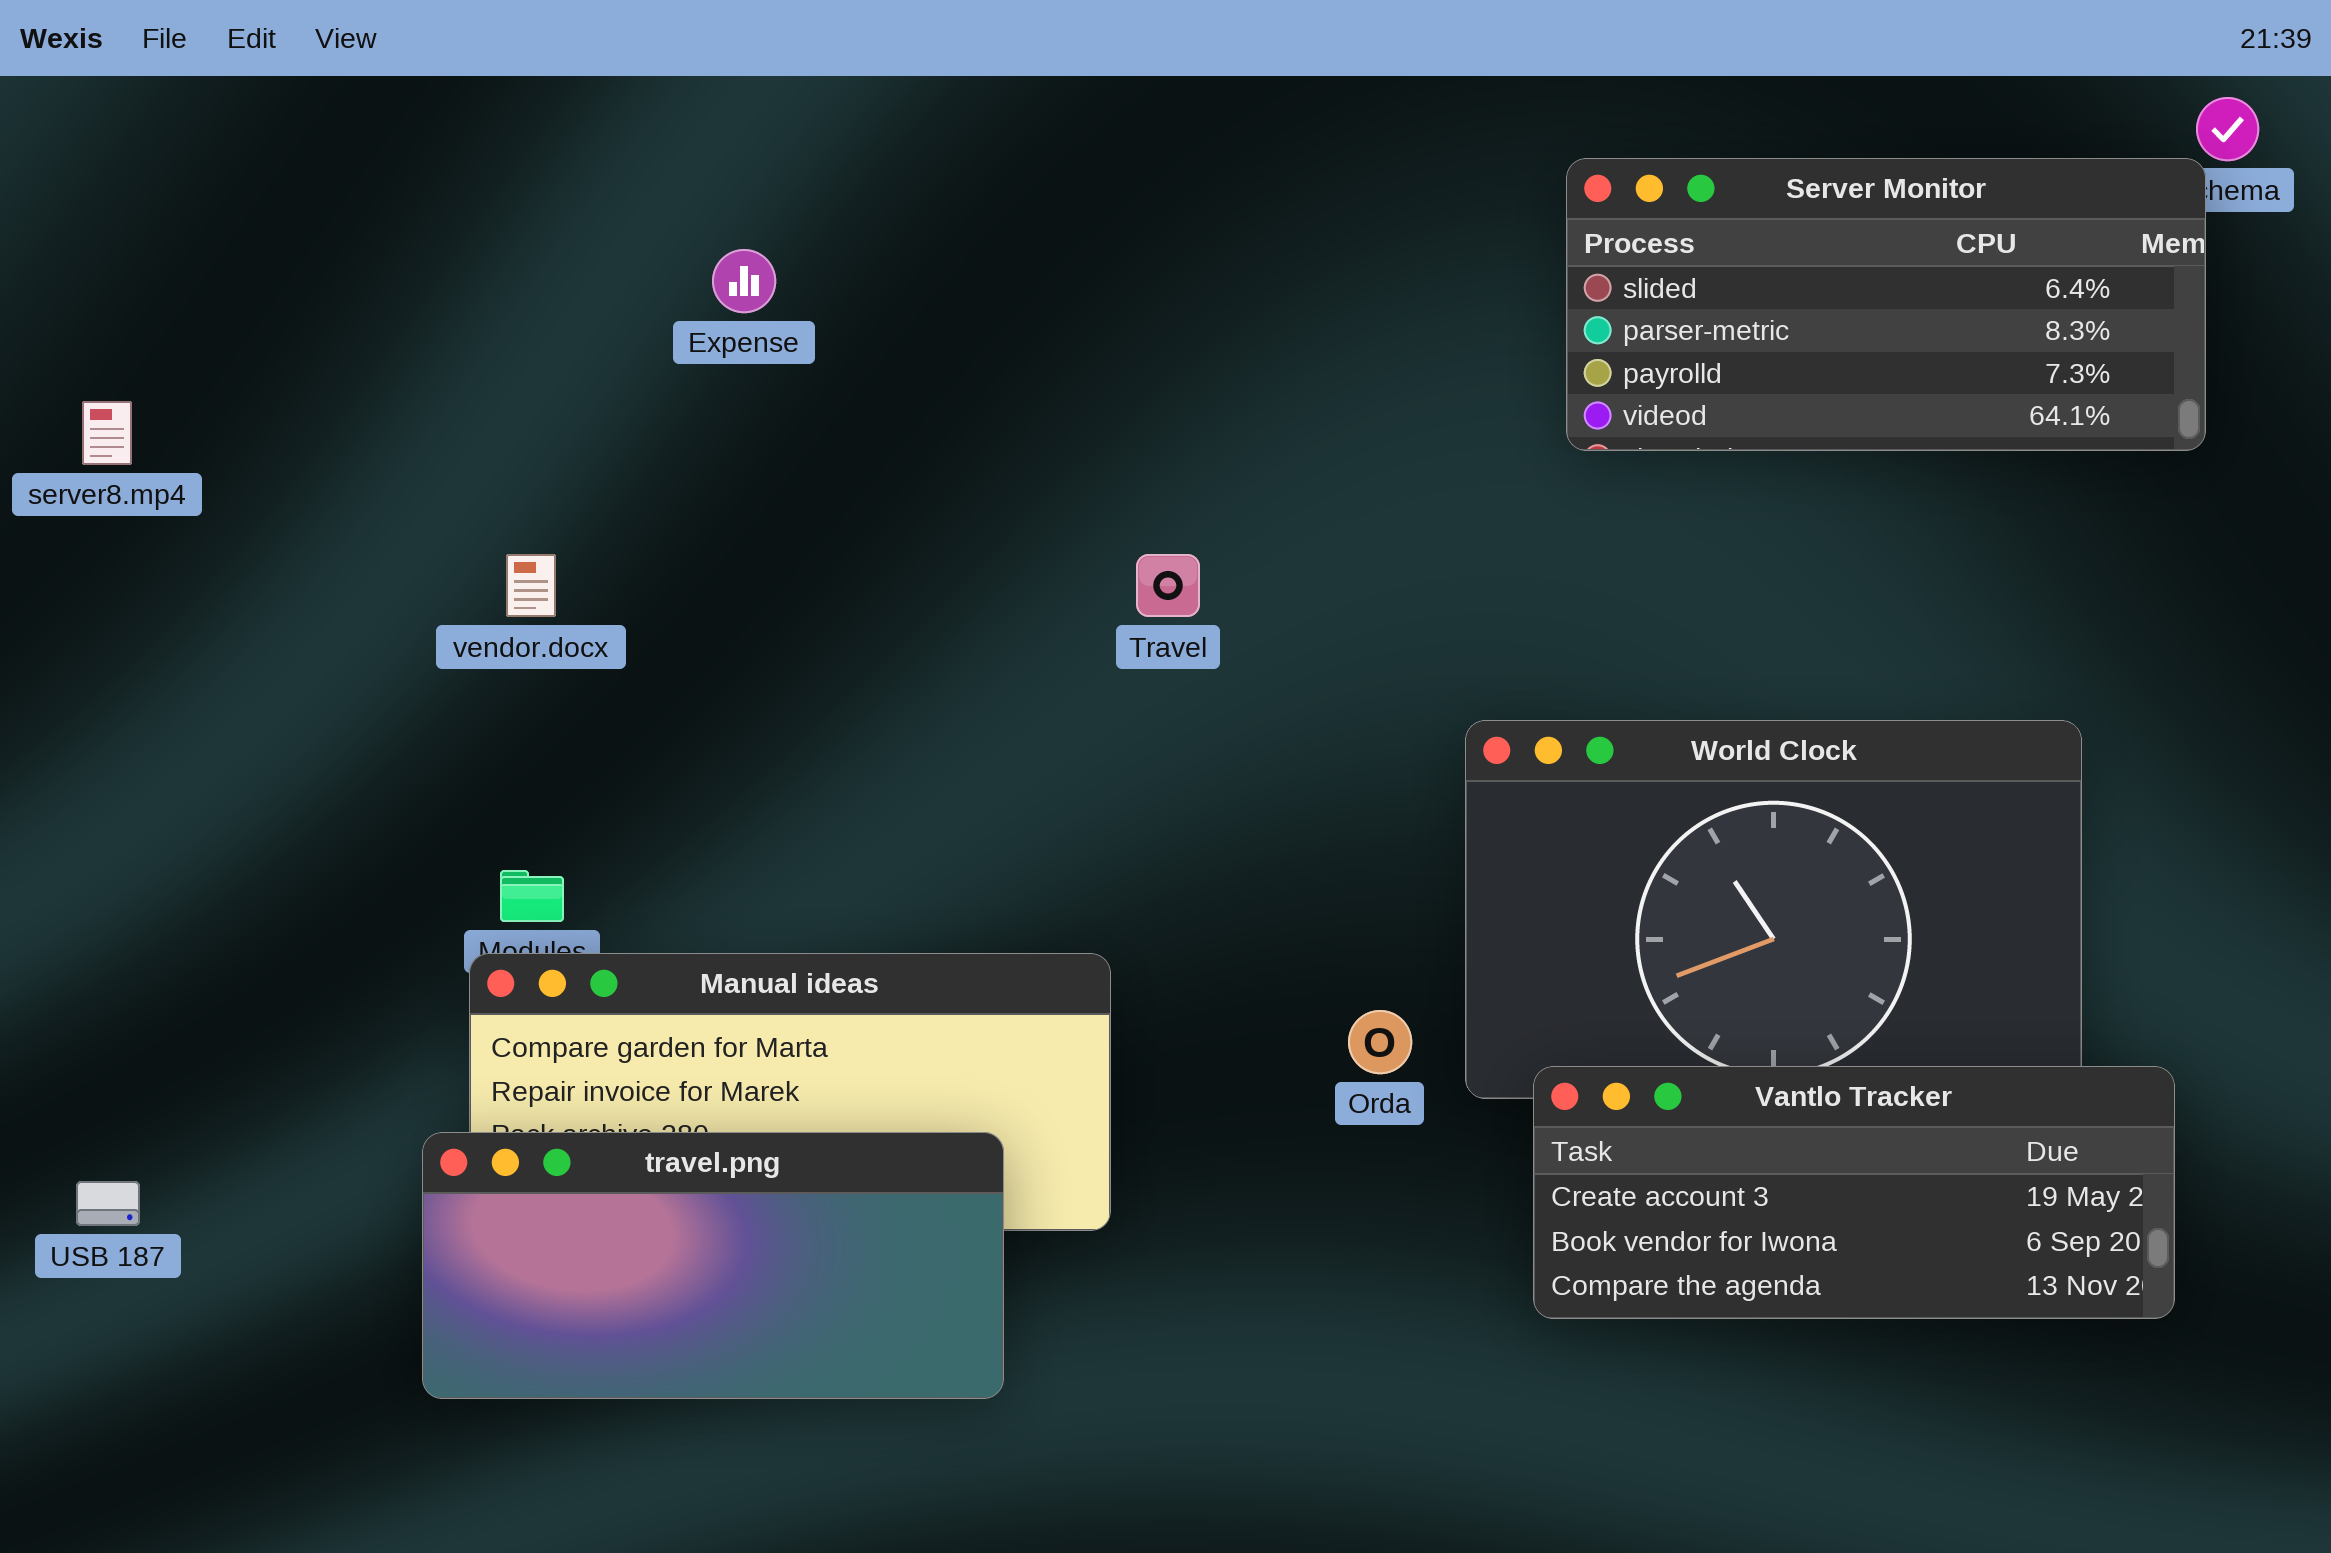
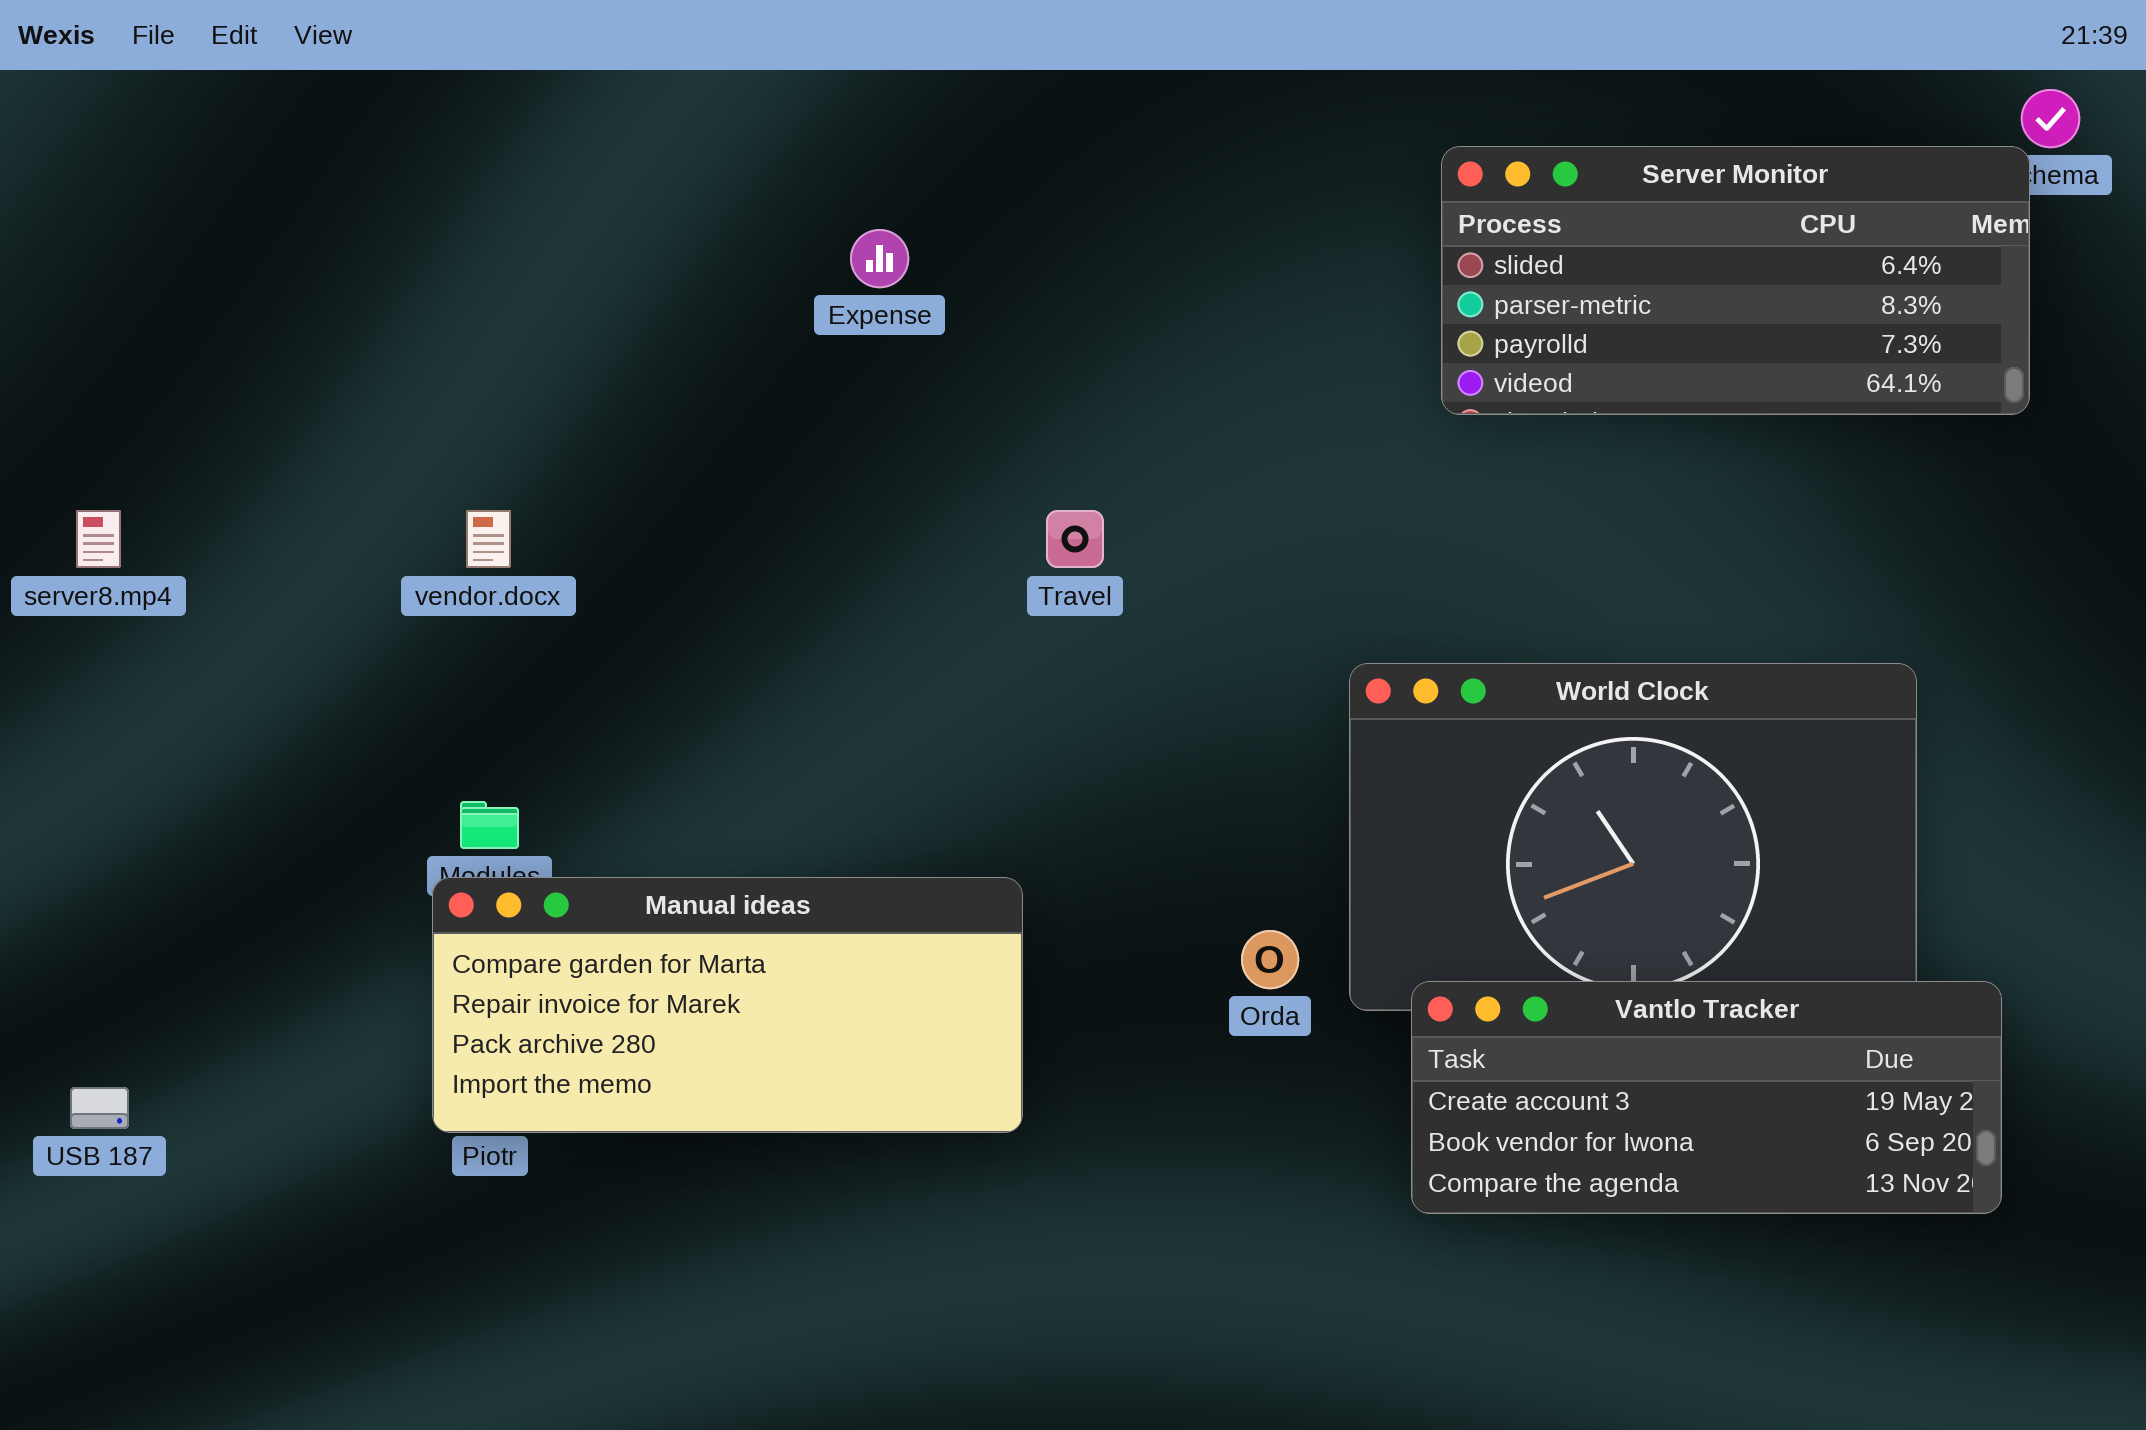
Expense: [712,249,776,313] -> [850,229,909,288], moved
server8.mp4: [82,401,132,465] -> [76,510,121,568], moved
travel.png: [422,1132,1004,1399] -> none, closed

